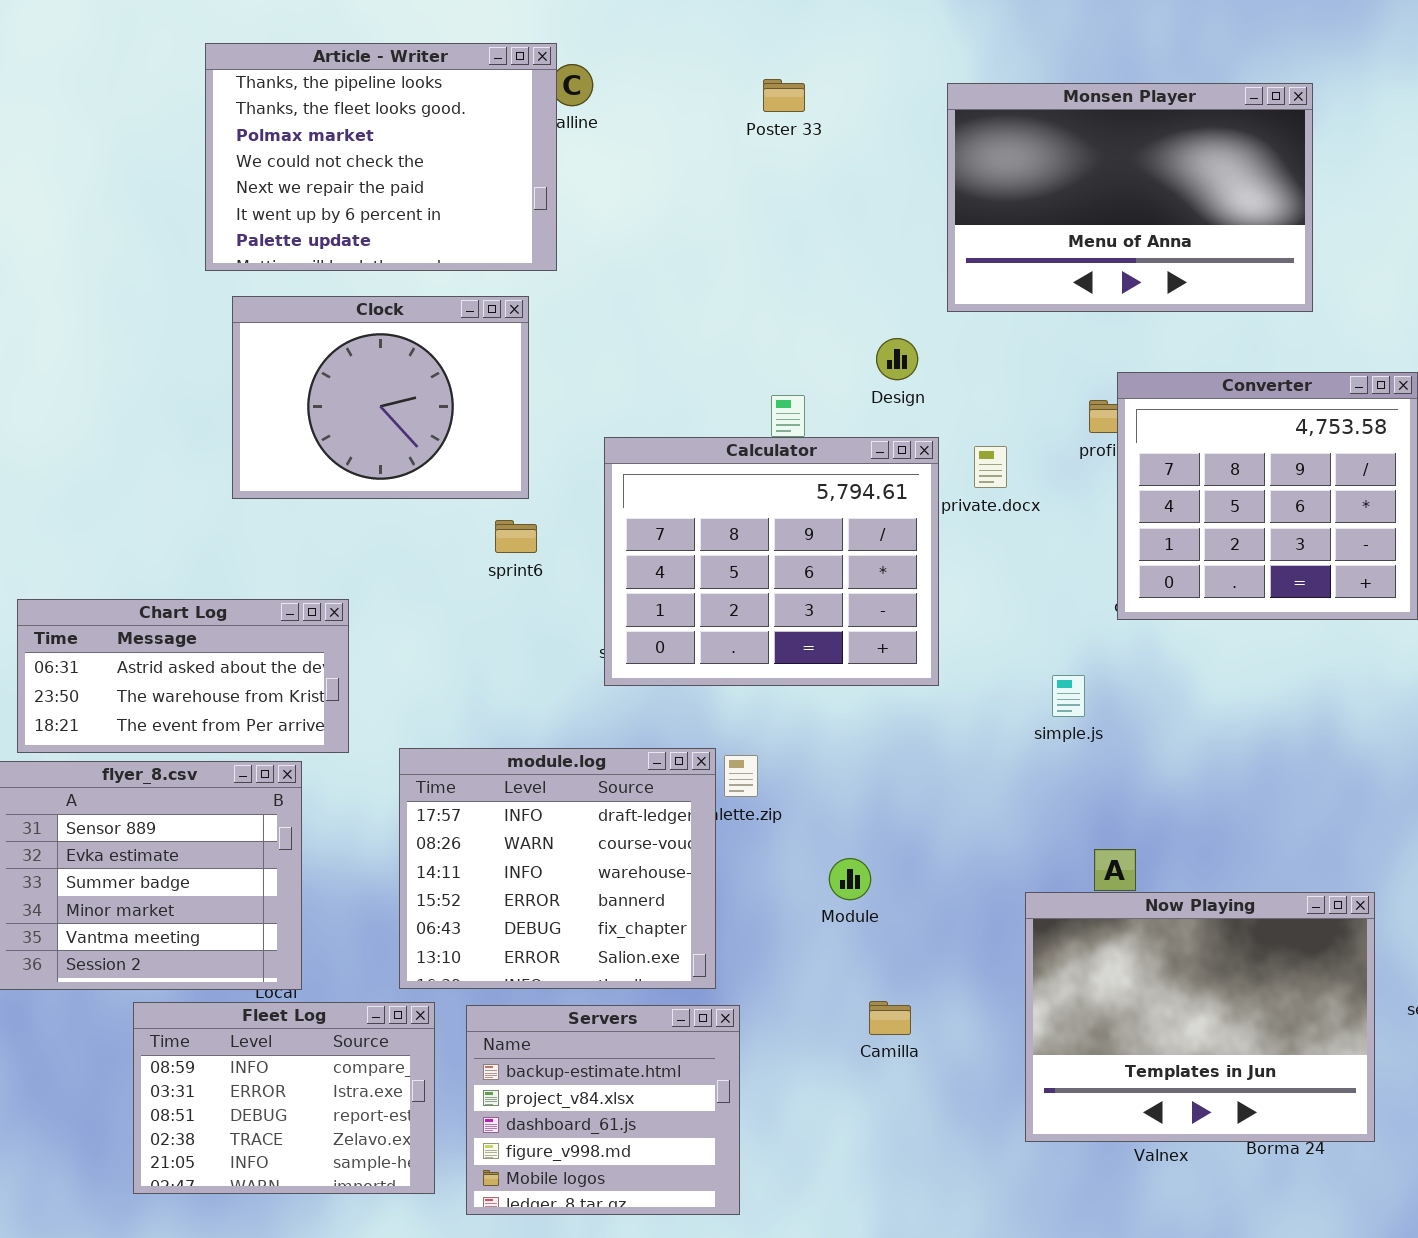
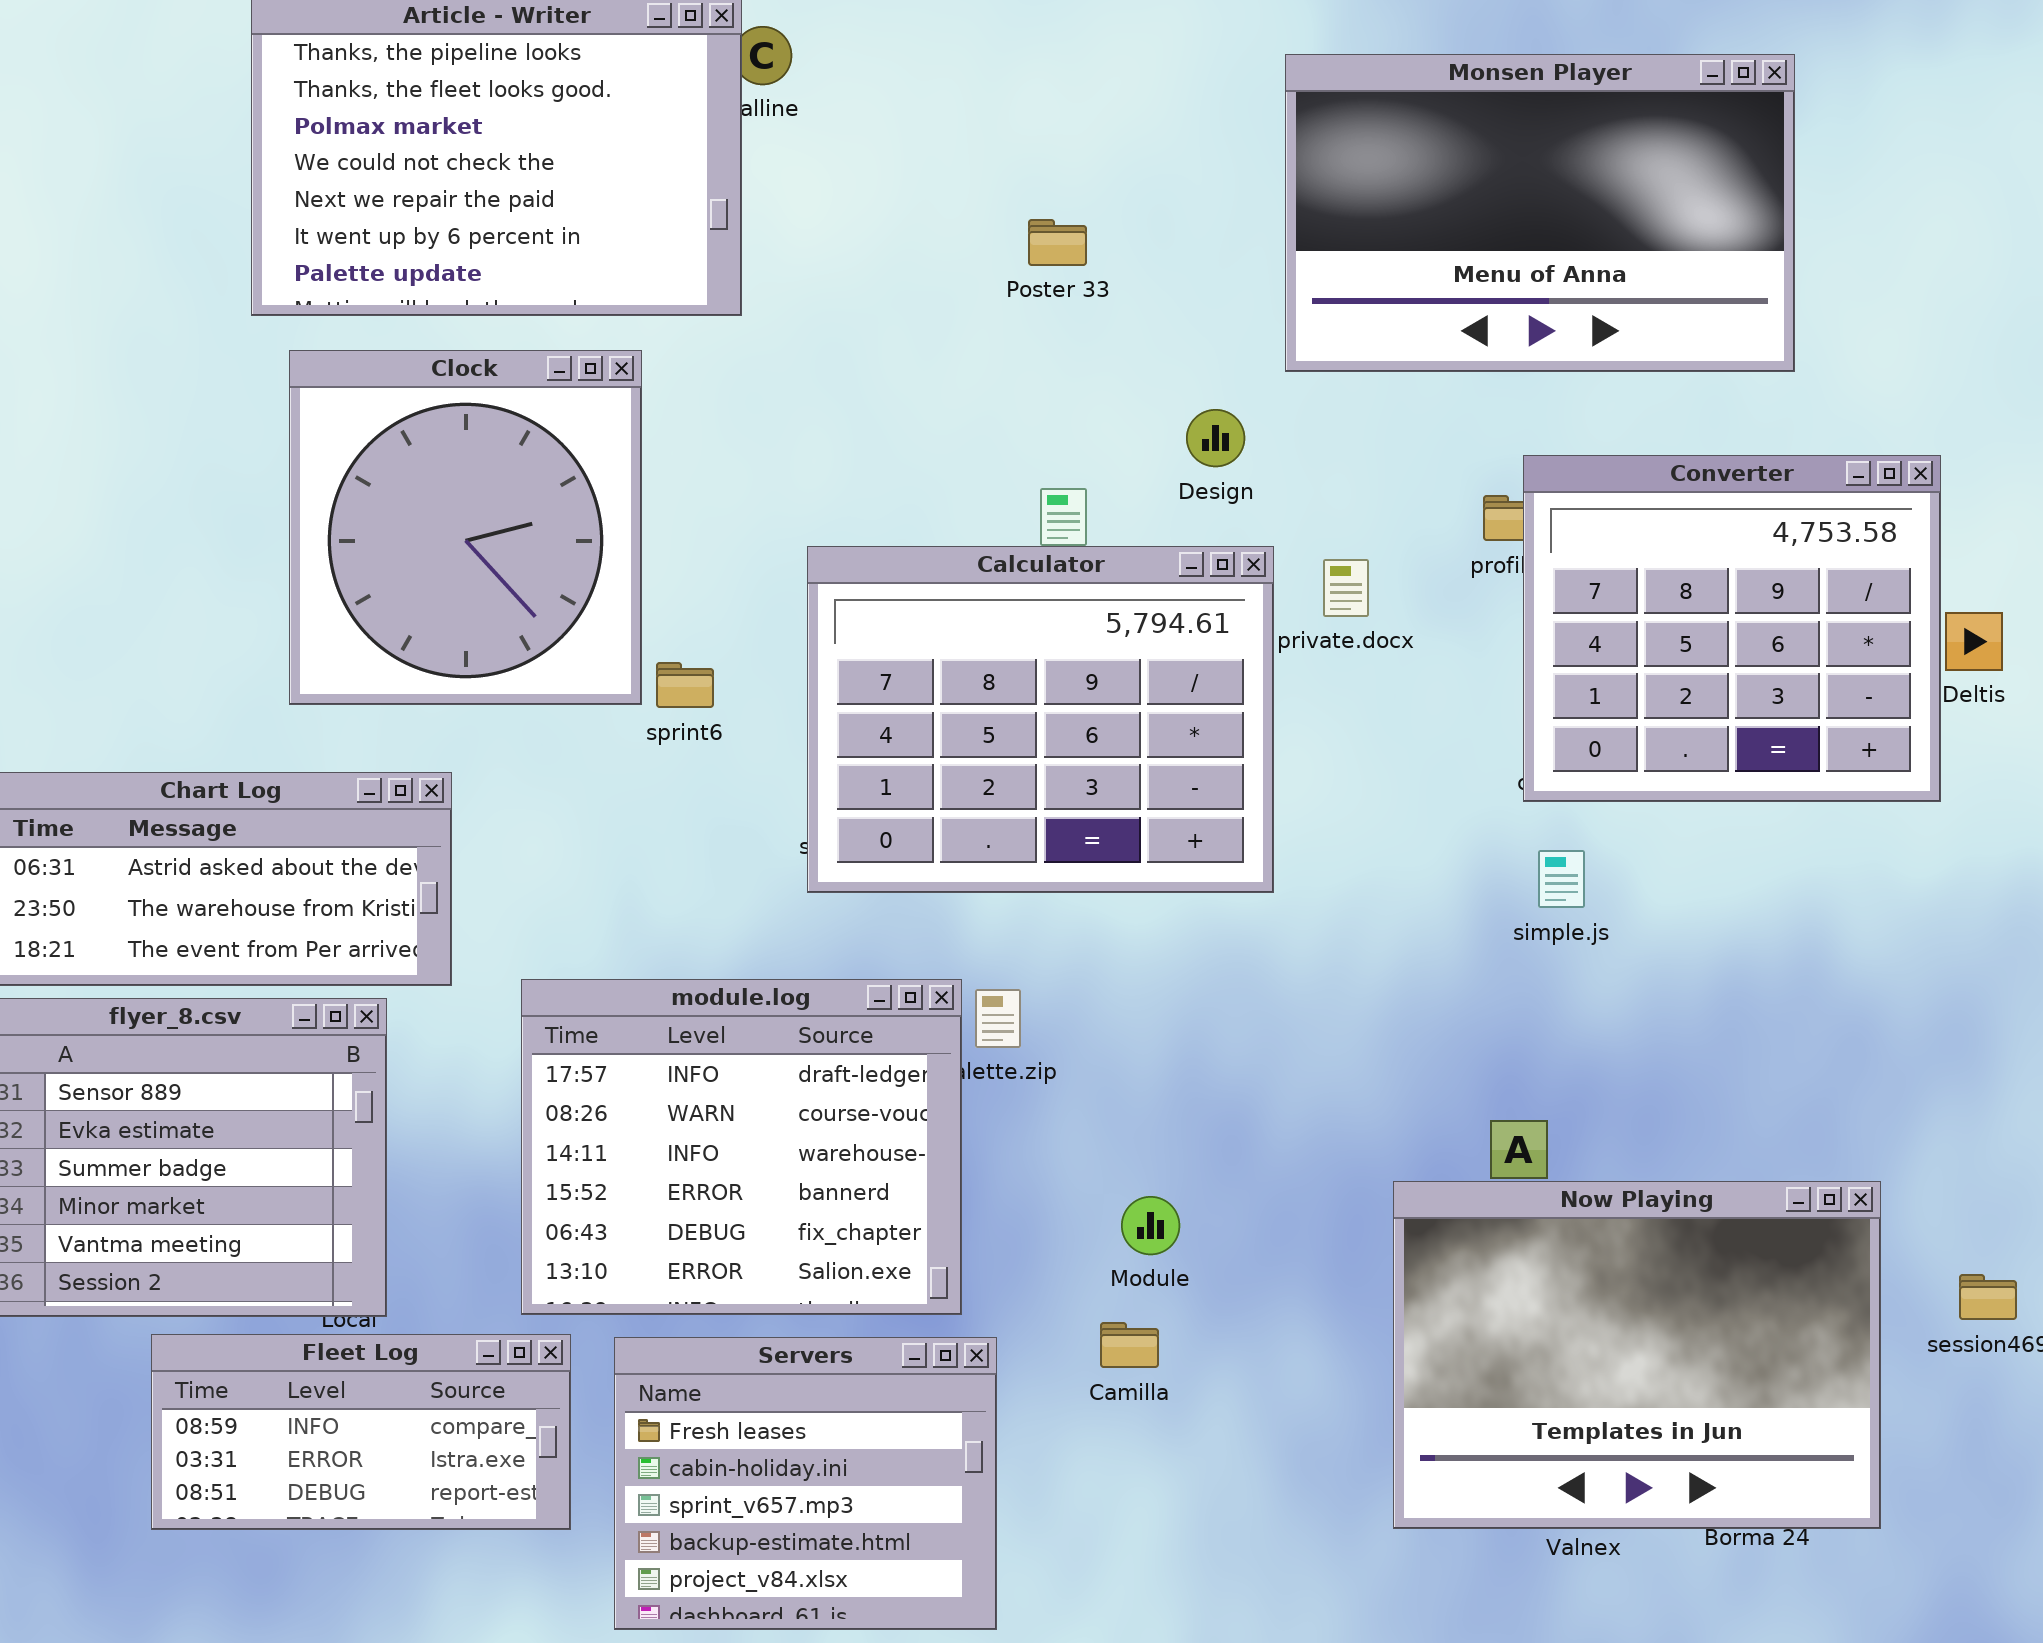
Poster 33: [763,79,805,112] -> [1028,219,1087,266], moved
Clock: [232,296,529,499] -> [289,350,642,705], resized
simple.js: [1052,675,1085,717] -> [1538,850,1585,908], moved
Module: [829,858,871,900] -> [1121,1196,1180,1255], moved
Camilla: [869,1001,911,1035] -> [1100,1322,1159,1368], moved
Fleet Log: [133,1002,435,1194] -> [151,1334,571,1530], resized
Servers: [466,1005,740,1215] -> [614,1337,997,1630], scrolled up 3 rows

